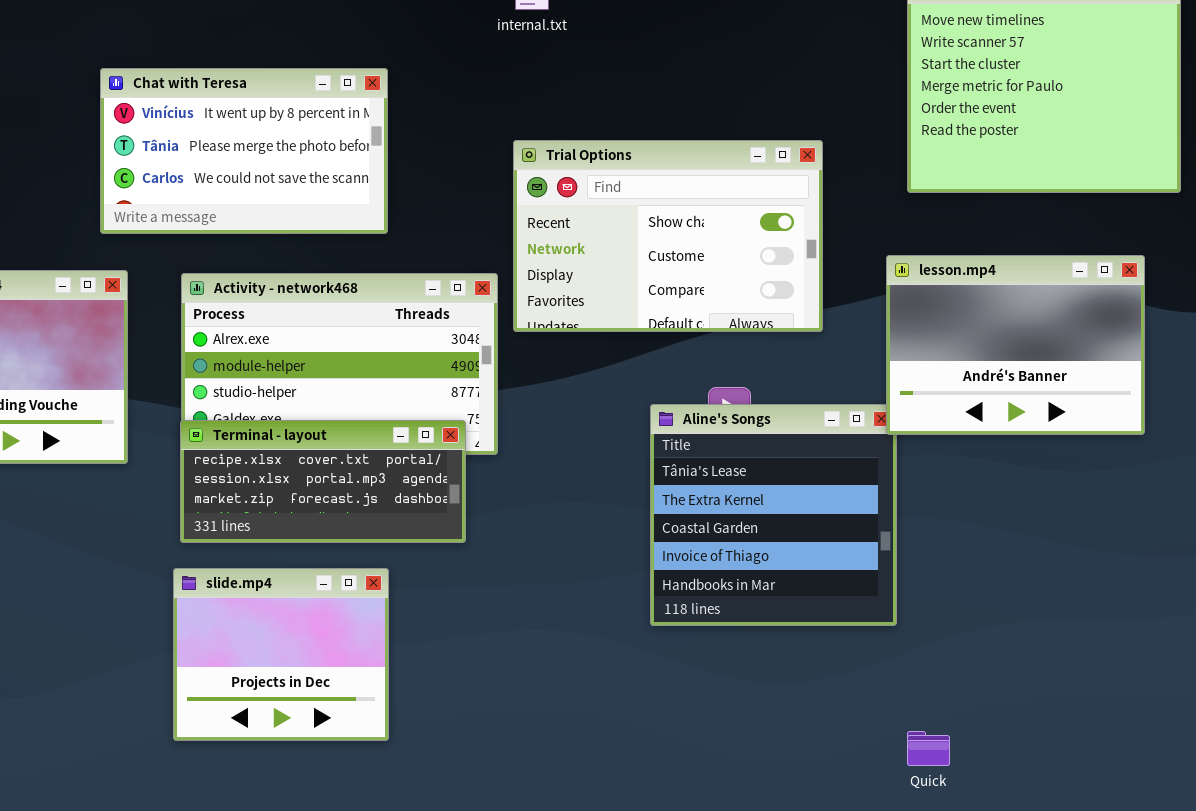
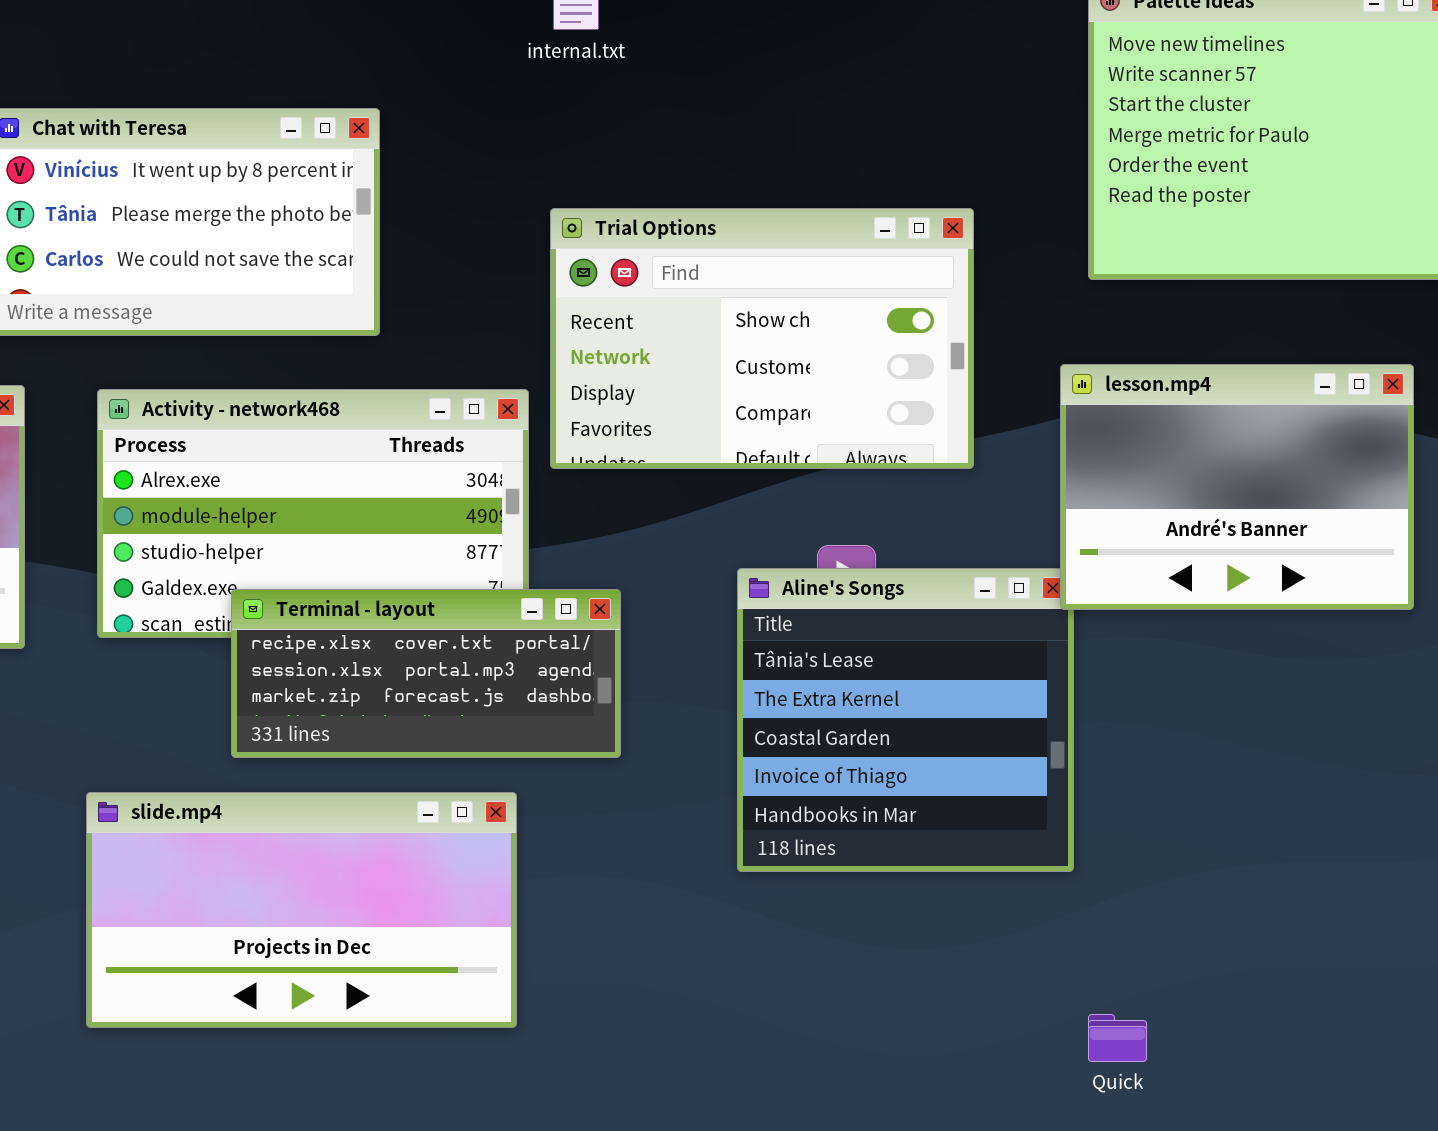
Terminal - layout: [180,420,466,543] -> [231,589,621,758], moved
slide.mp4: [173,568,389,741] -> [86,792,517,1028], resized

